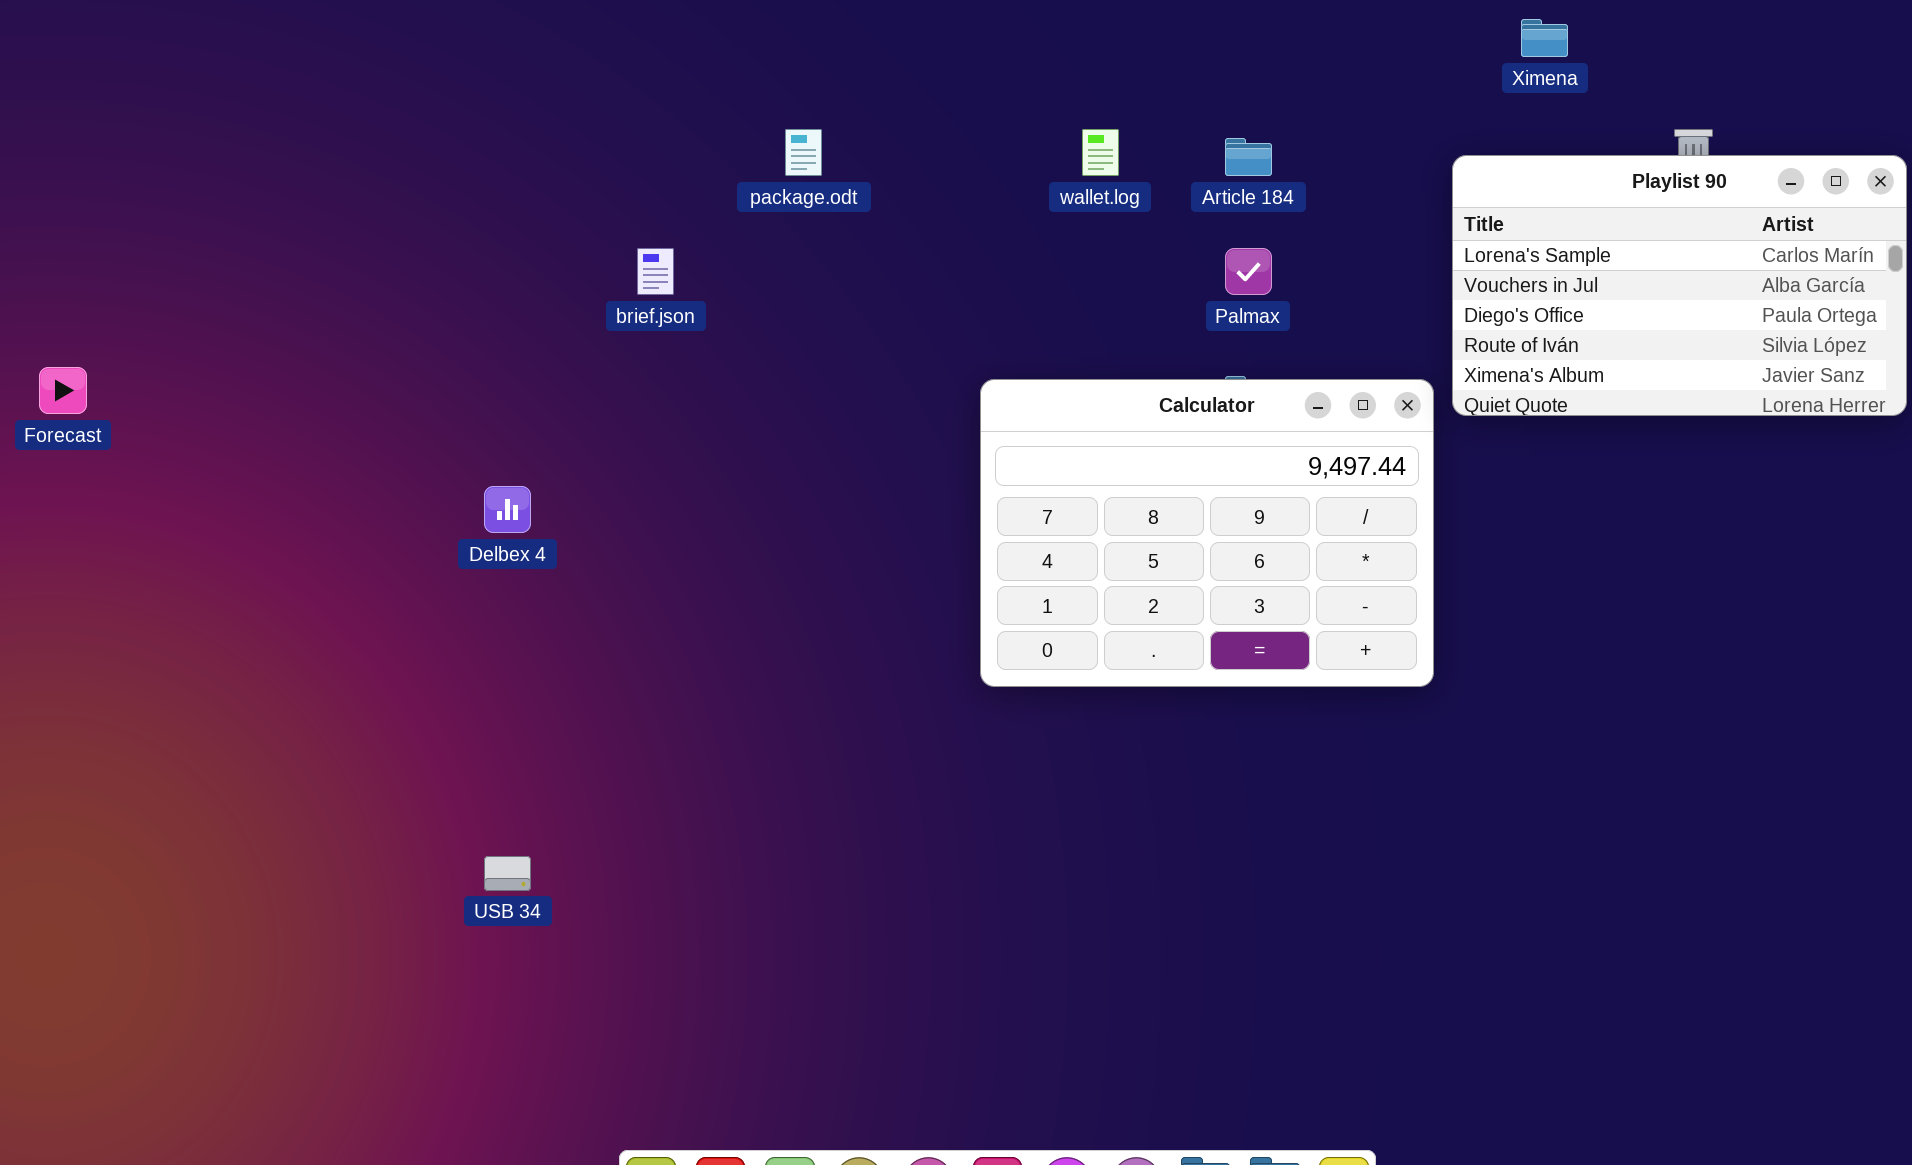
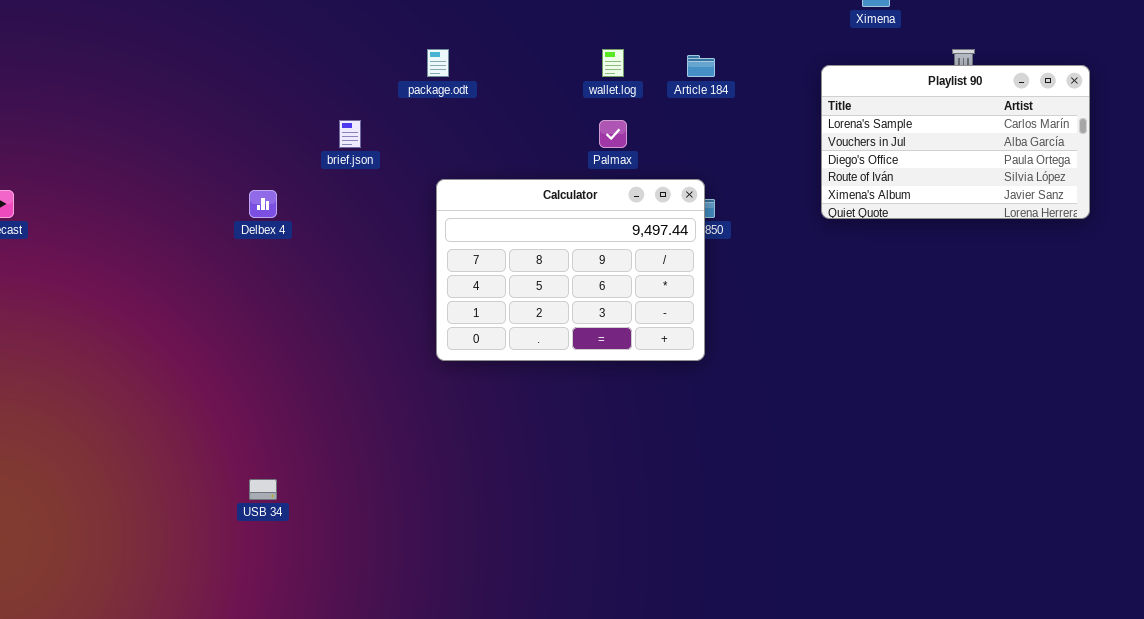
Palmax: [1225,248,1272,295] -> [599,120,627,148], moved
Calculator: [980,379,1434,687] -> [436,179,705,361], moved
Delbex 4: [484,486,531,533] -> [249,190,277,218], moved

